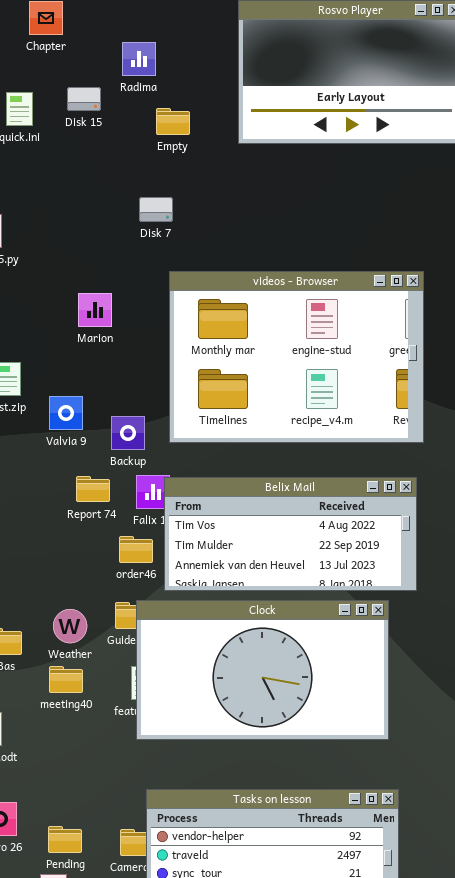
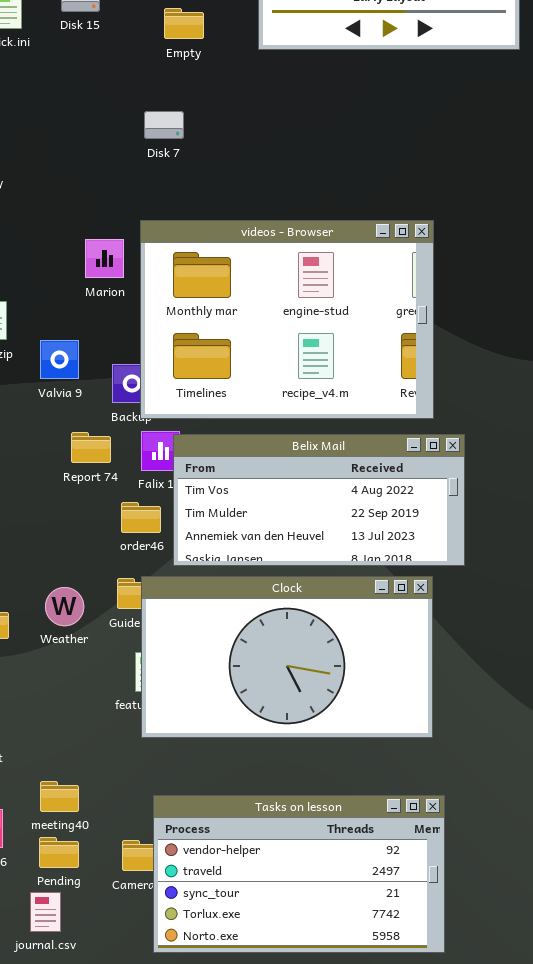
videos - Browser: [169,271,424,443] -> [140,220,434,419], moved
Marion: [78,293,112,327] -> [85,239,124,278], moved
meeting40: [49,666,83,693] -> [40,781,79,812], moved

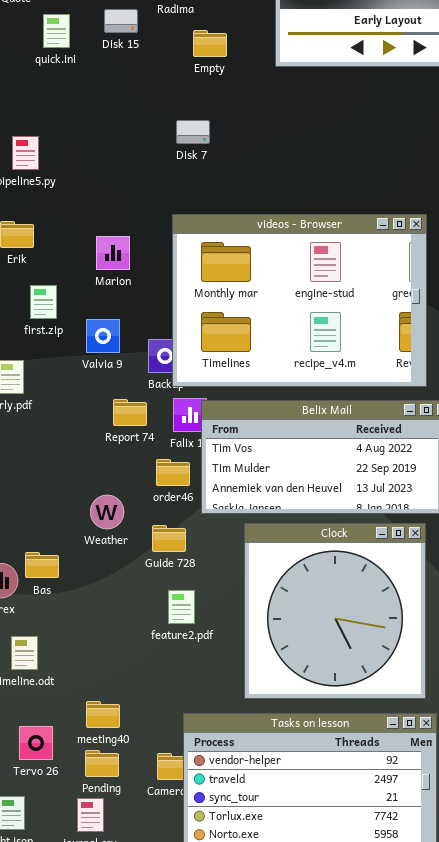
Marion: [85,239,124,278] -> [96,236,130,270], moved
Clock: [141,576,433,738] -> [244,523,426,699], resized
Weather: [45,587,84,626] -> [90,495,124,529], moved

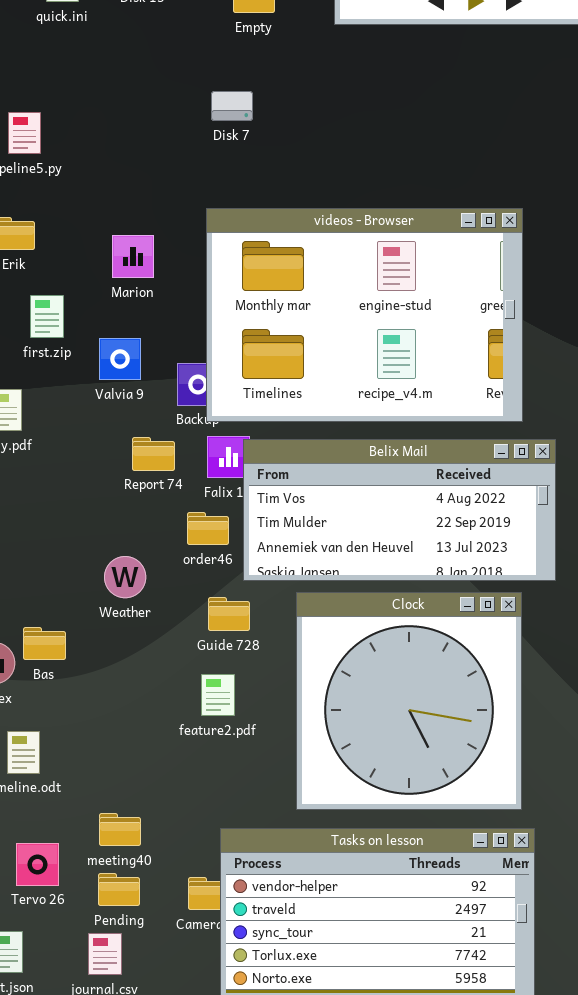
Guide 728: [152,525,186,552] -> [208,597,250,631], moved

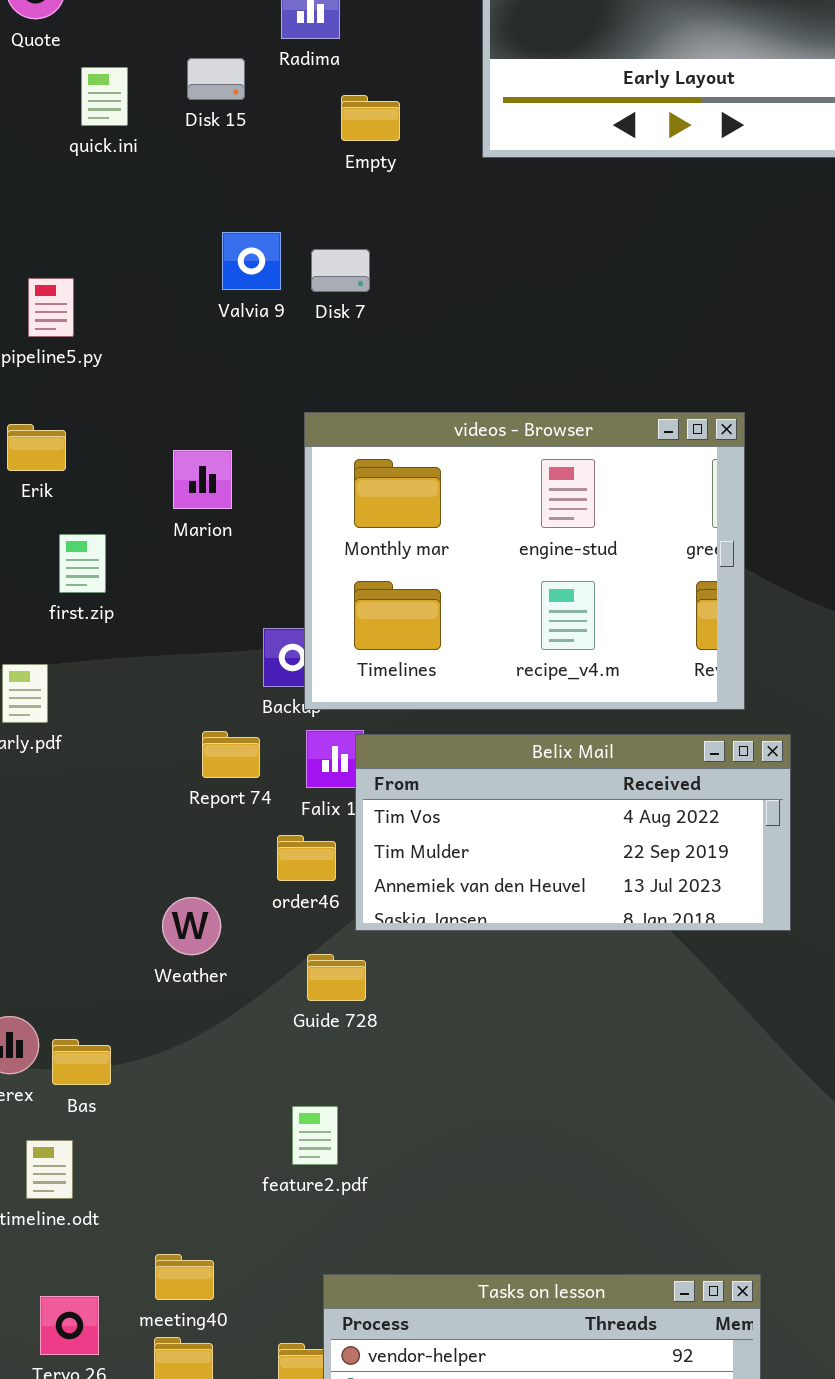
Valvia 9: [99,338,141,380] -> [222,232,281,290], moved
Clock: [296,592,522,810] -> none, closed
Bas: [23,627,66,660] -> [52,1039,111,1085], moved
feature2.pdf: [201,674,235,716] -> [292,1106,338,1165], moved

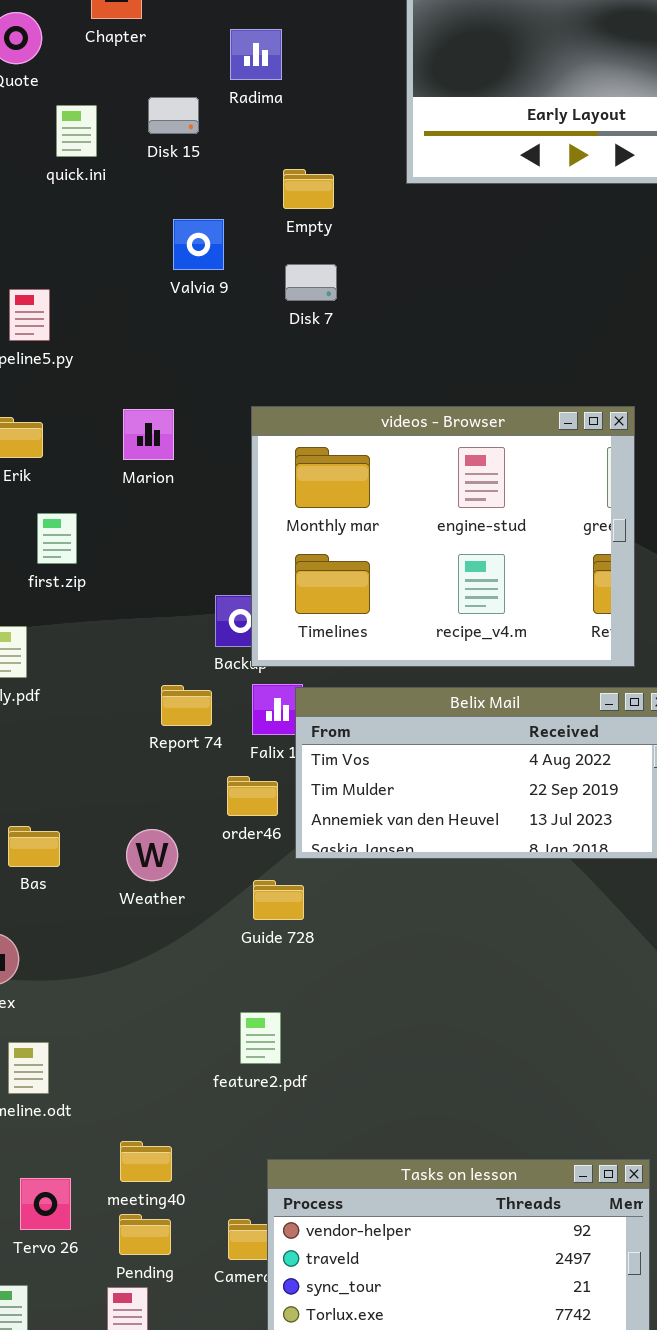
Empty: [341,95,400,141] -> [283,169,334,209], moved
Valvia 9: [222,232,281,290] -> [173,219,224,270], moved
Disk 7: [311,249,370,292] -> [285,264,337,301], moved
Marion: [173,450,232,509] -> [123,409,174,460], moved
Bas: [52,1039,111,1085] -> [8,826,60,867], moved

